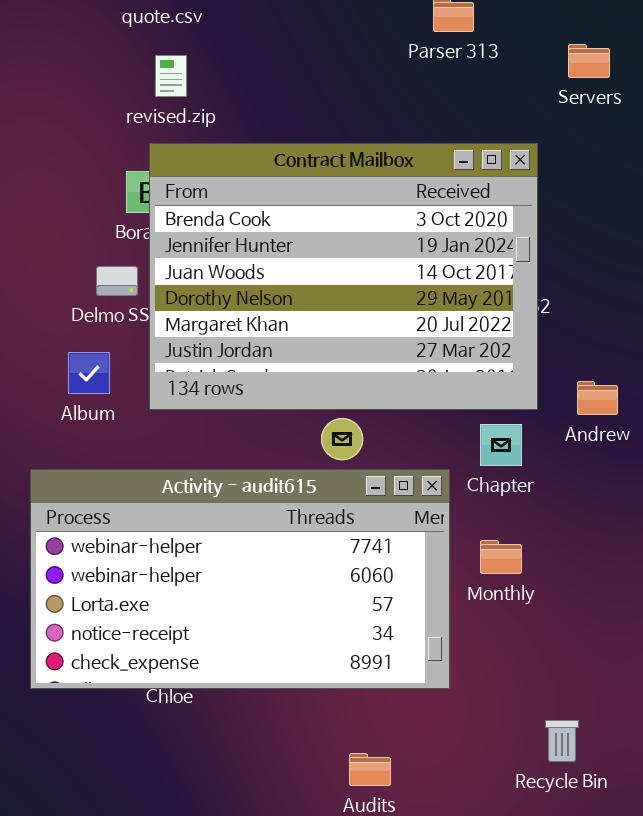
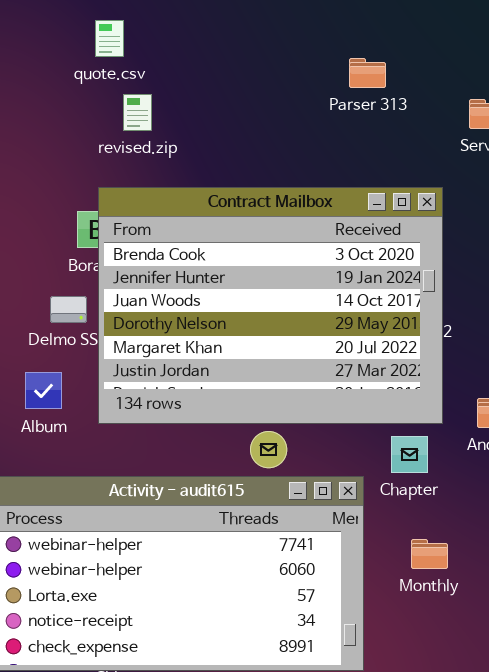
revised.zip: [155,55,187,97] -> [123,94,152,131], moved
Monthly: [480,540,522,574] -> [411,539,448,569], moved

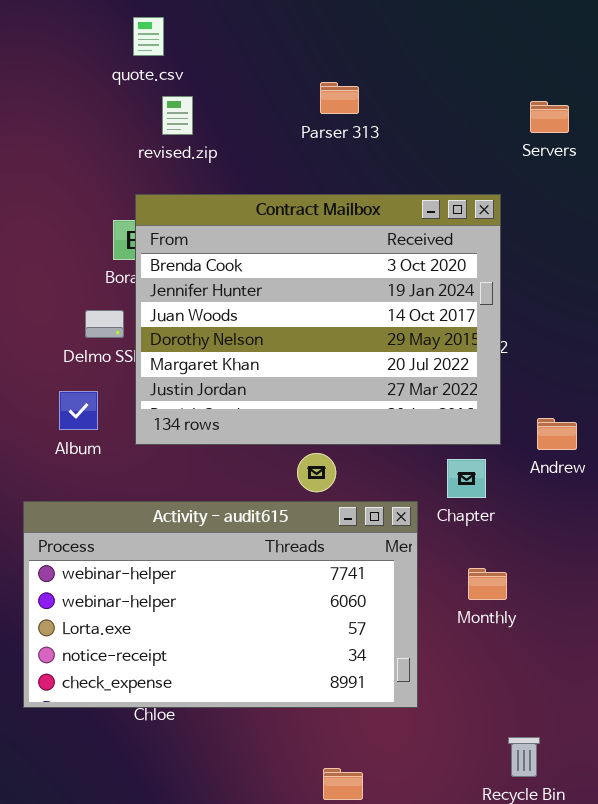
Parser 313: [349,58,386,88] -> [320,82,359,114], moved

